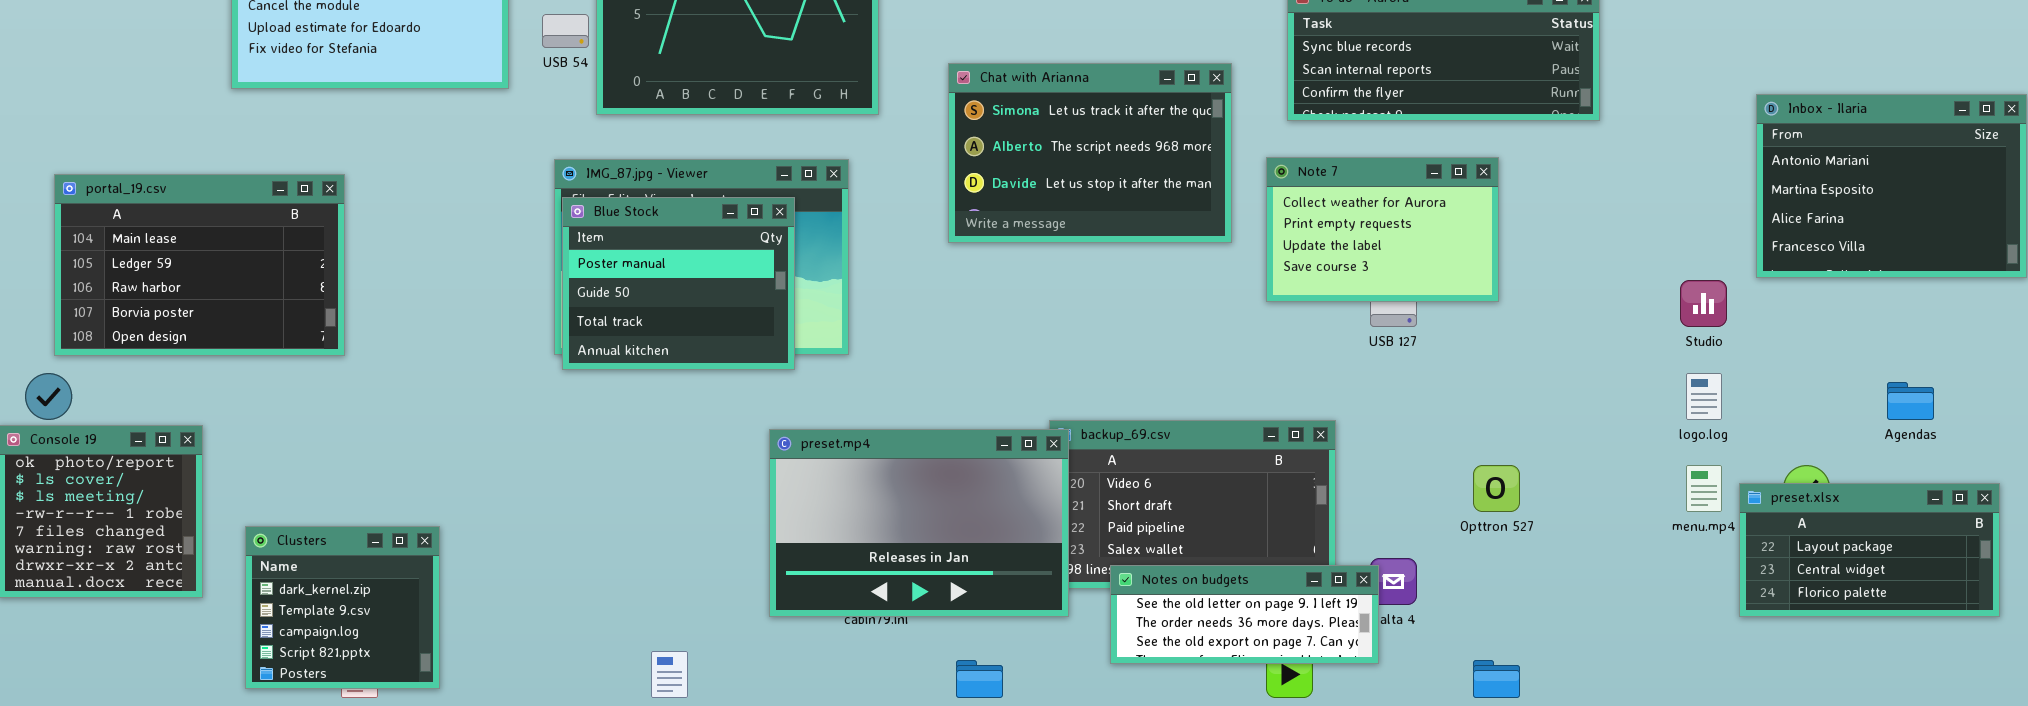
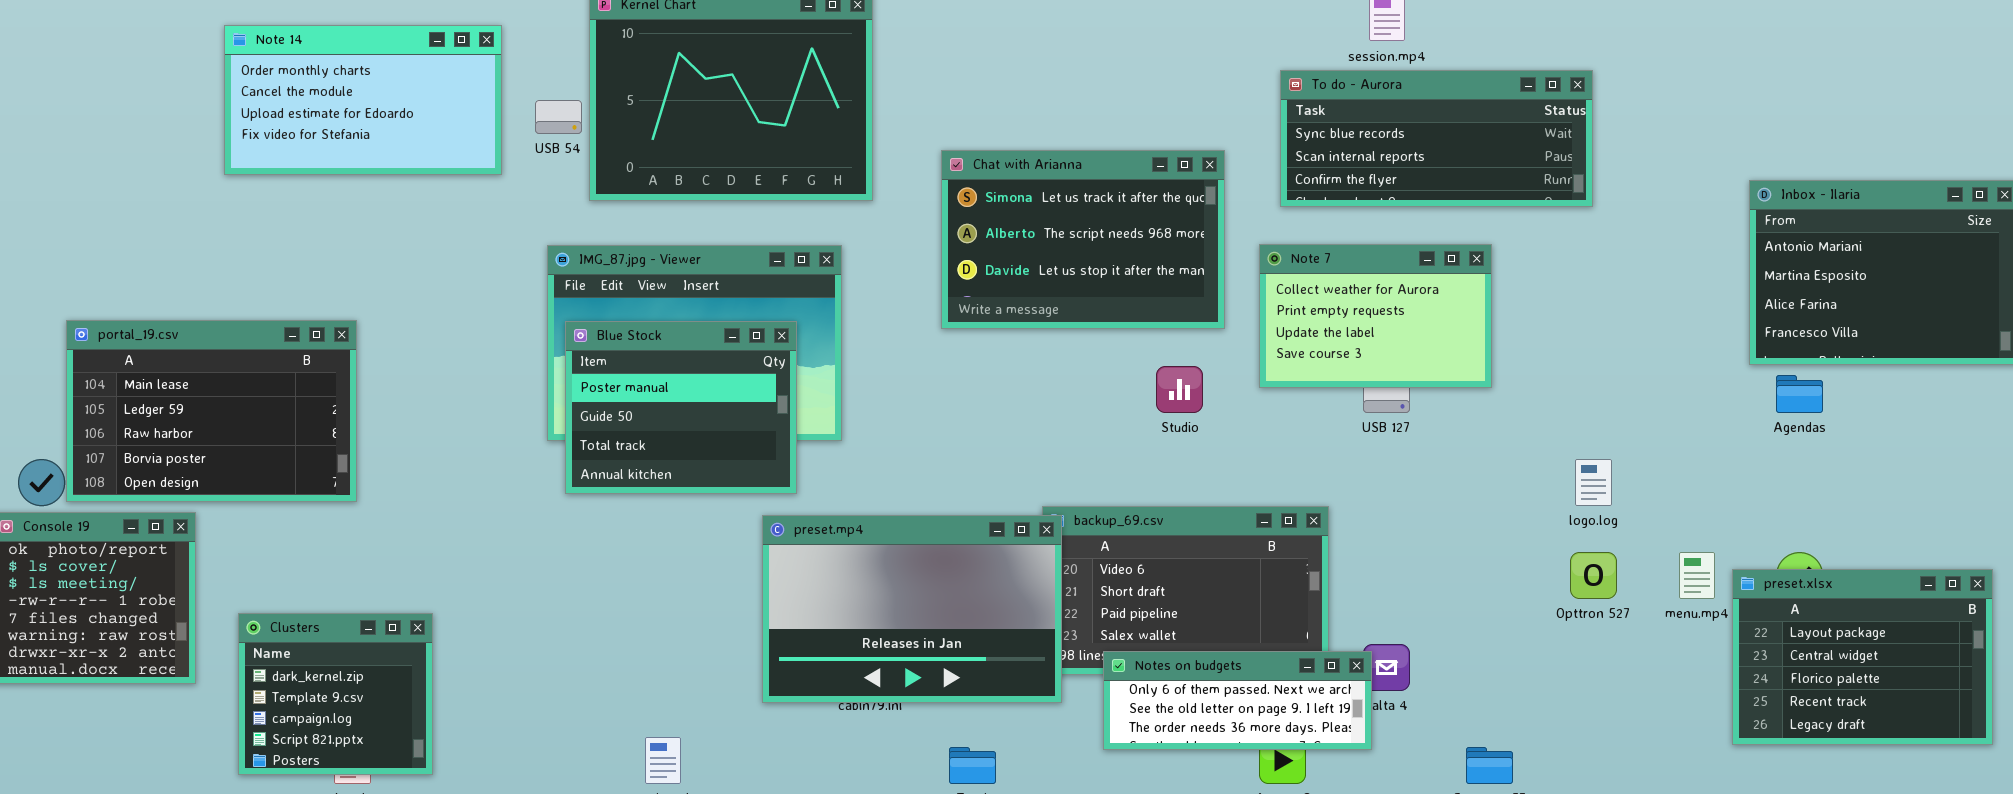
portal_19.csv: [54,174,345,356] -> [66,320,357,502], moved
Blue Stock: [562,197,795,370] -> [565,321,797,494], moved
Studio: [1680,280,1727,327] -> [1156,366,1203,413], moved
logo.log: [1686,373,1722,420] -> [1575,459,1612,506], moved
Agendas: [1887,382,1934,420] -> [1776,375,1823,413], moved
Opttron 527: [1473,465,1520,512] -> [1570,552,1617,599], moved
preset.xlsx: [1739,483,2000,617] -> [1732,569,1993,745], resized
Notes on budgets: [1110,565,1379,664] -> [1103,651,1372,750], scrolled up 1 row

